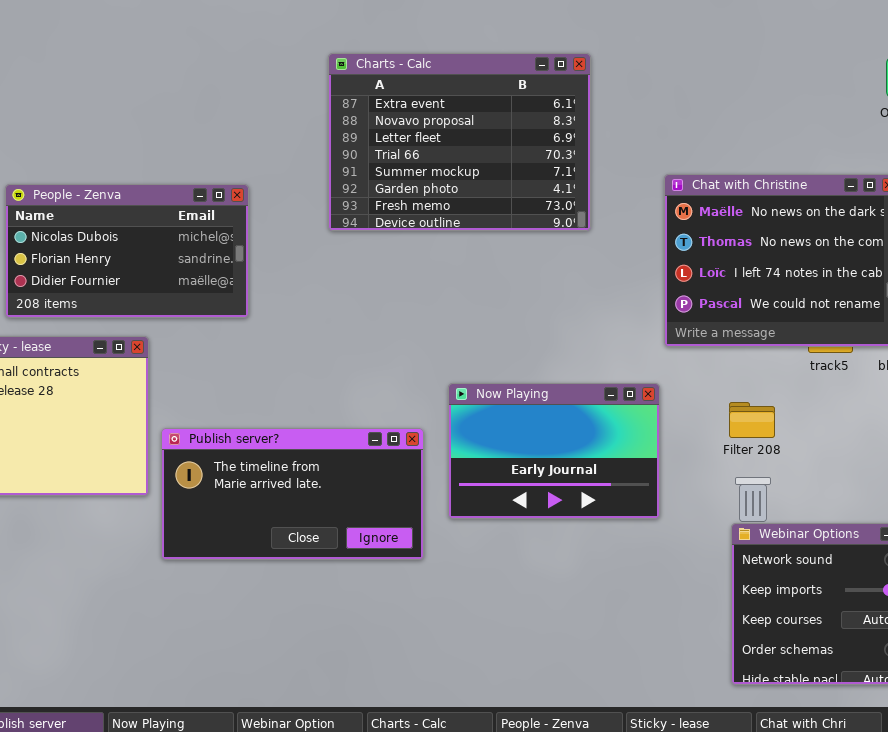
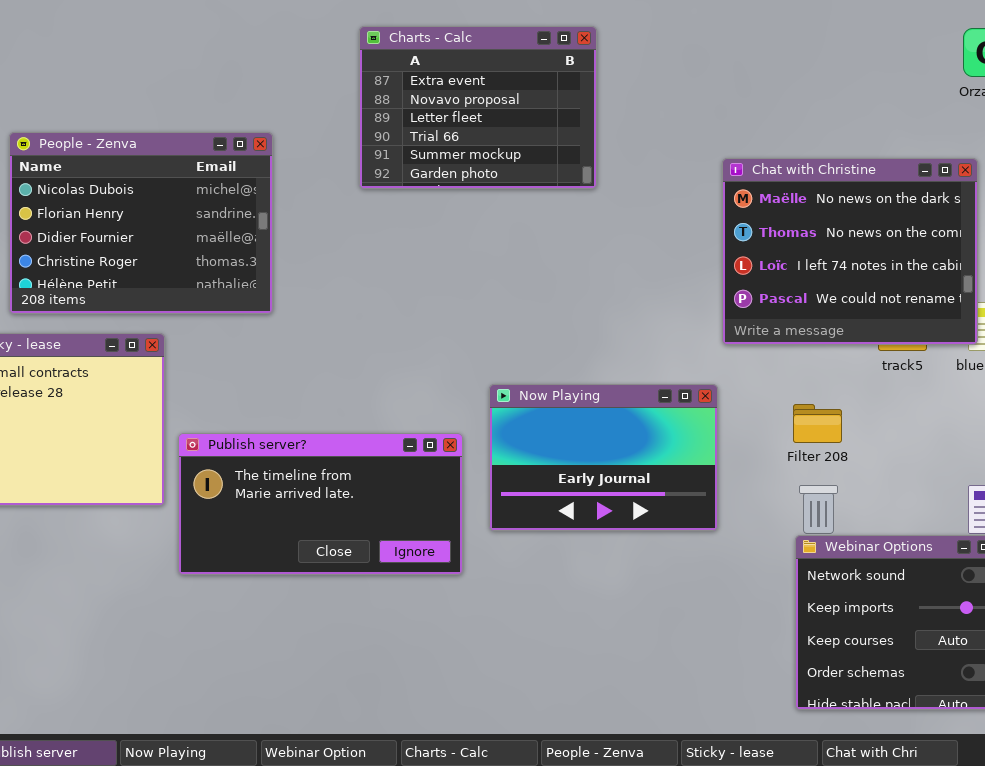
Charts - Calc: [328,53,591,231] -> [359,26,597,189], resized
People - Zenva: [5,184,249,318] -> [9,132,273,314], resized

